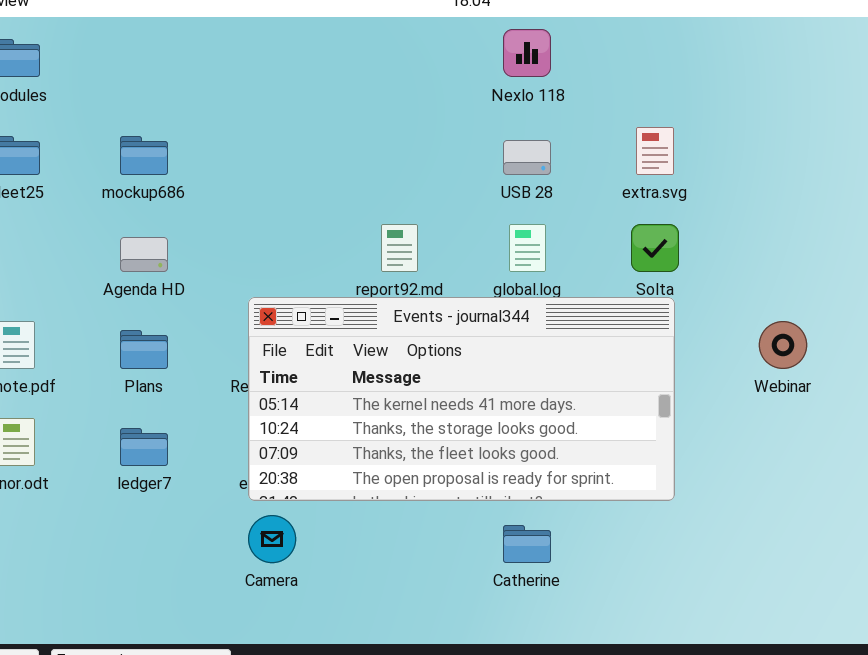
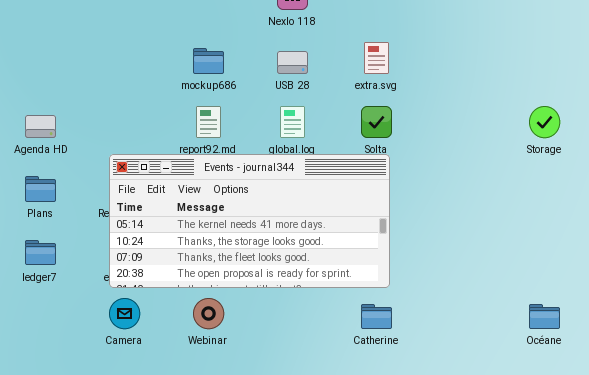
mockup686: [120,136,168,175] -> [193,48,224,74], moved
Webinar: [759,321,807,369] -> [193,298,224,329], moved
Catherine: [503,525,551,563] -> [361,304,392,329], moved

